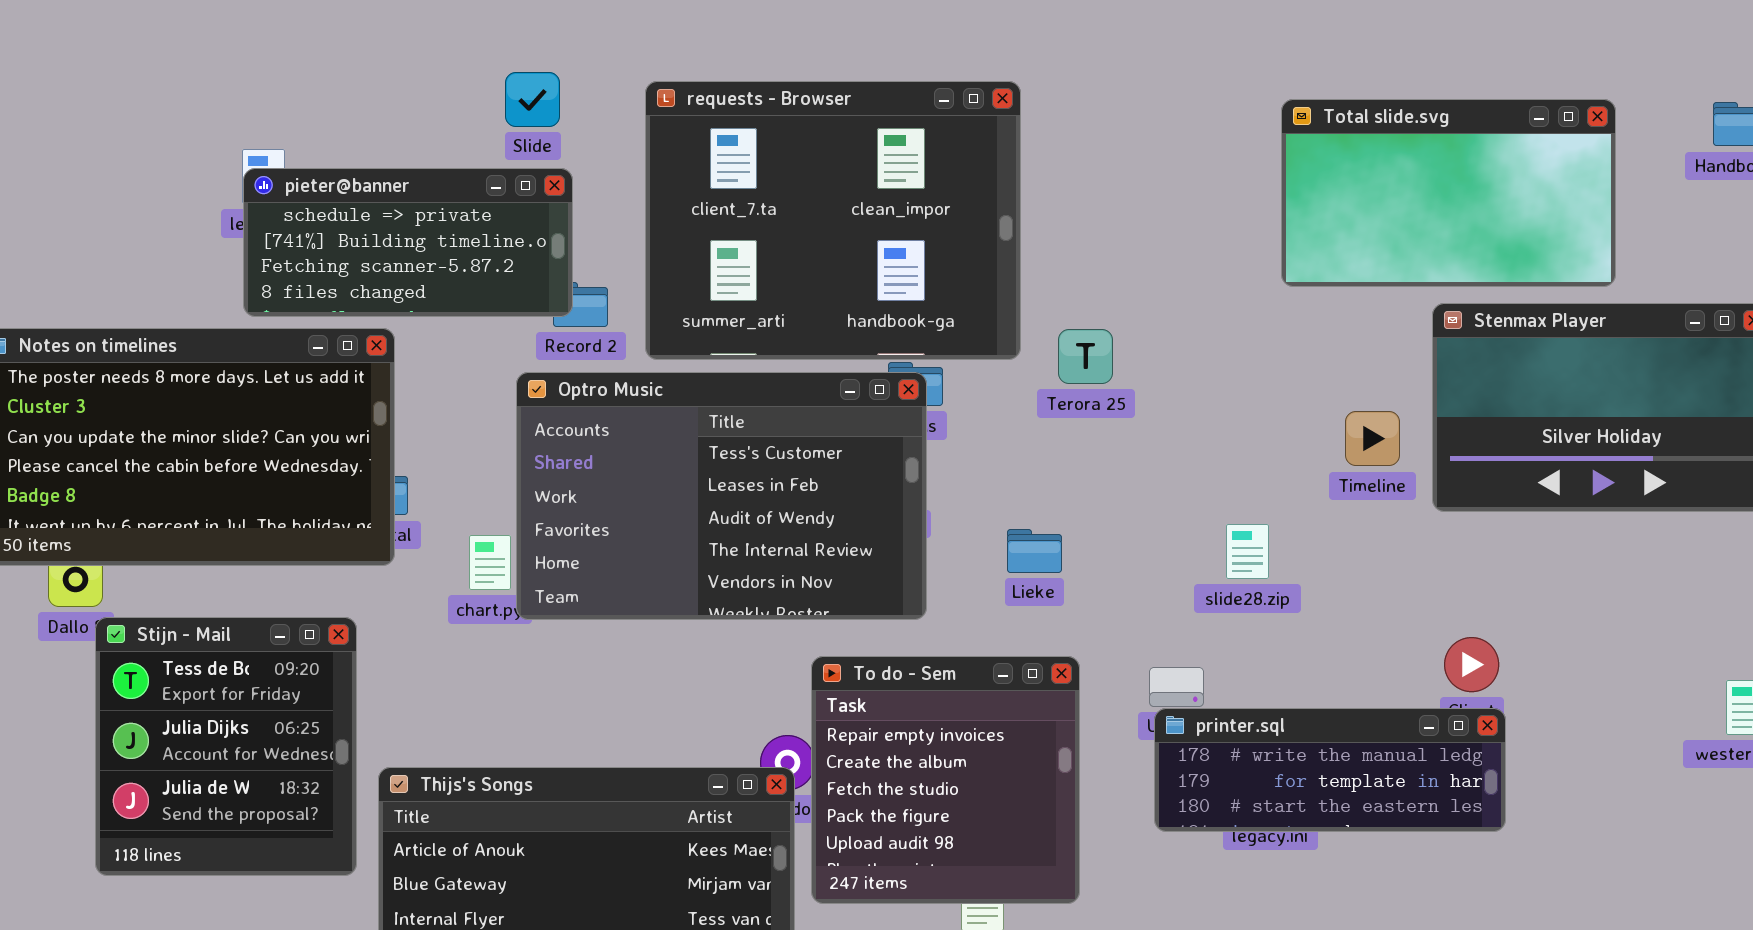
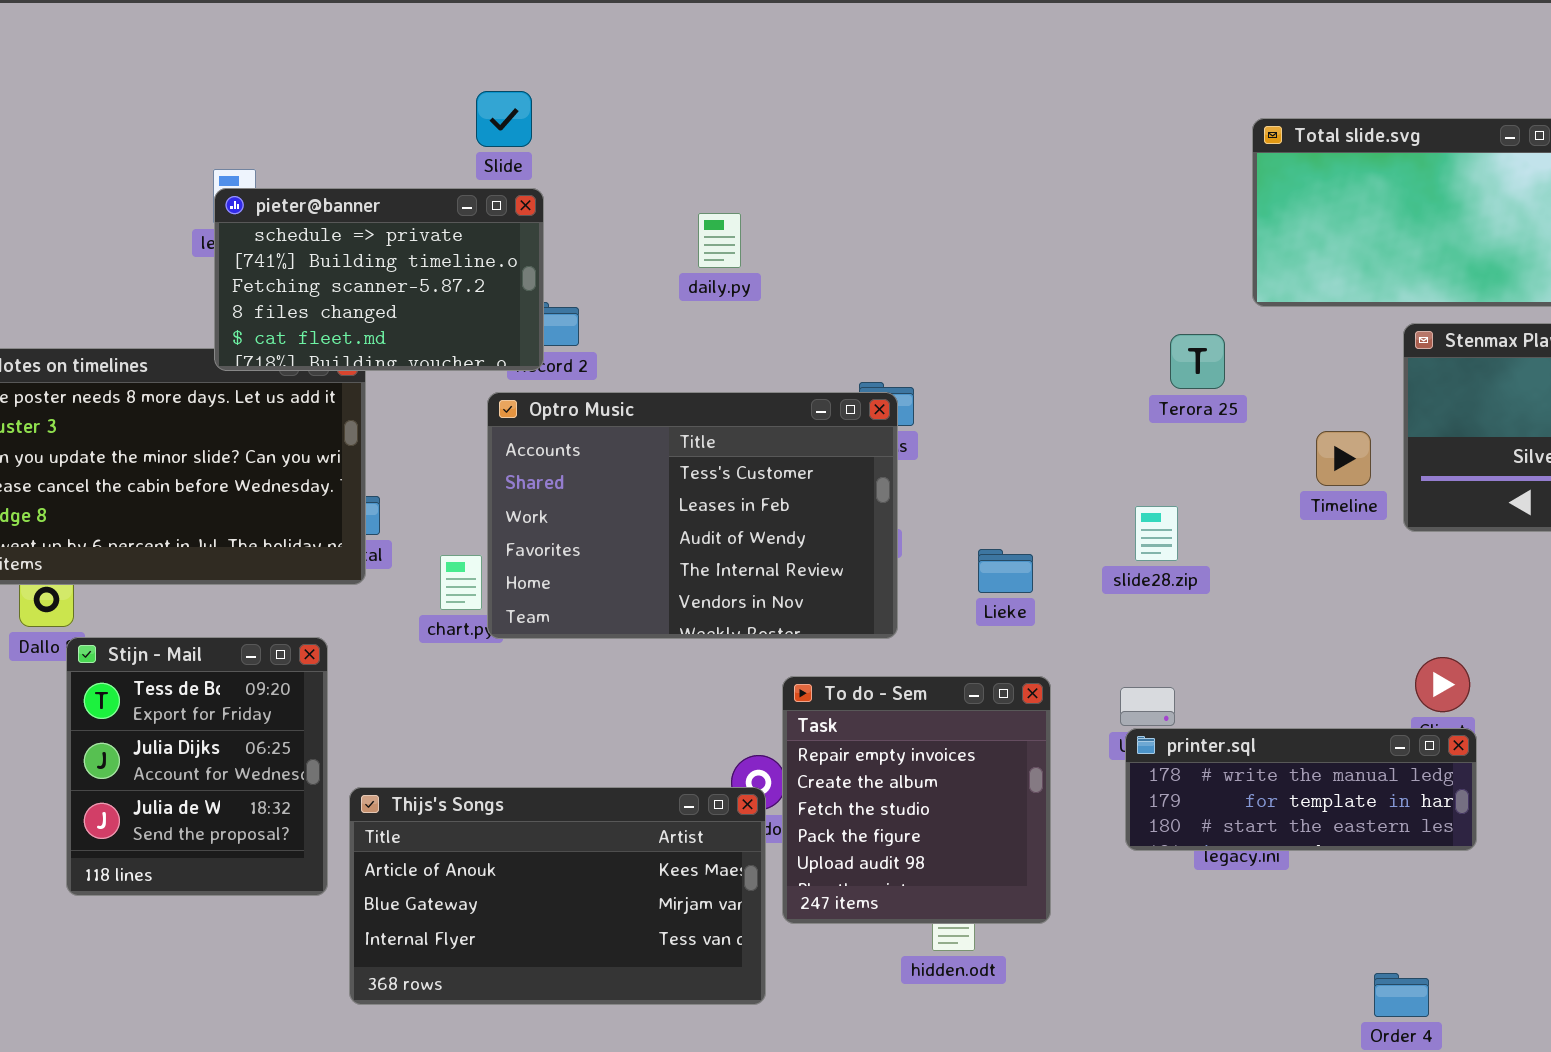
requests - Browser: [645,81,1021,360] -> none, closed
pieter@banner: [243,168,573,317] -> [214,188,544,371], resized
Terora 25: [1058,329,1113,384] -> [1170,334,1225,389], moved
slide28.zip: [1226,524,1269,579] -> [1135,506,1178,561], moved

